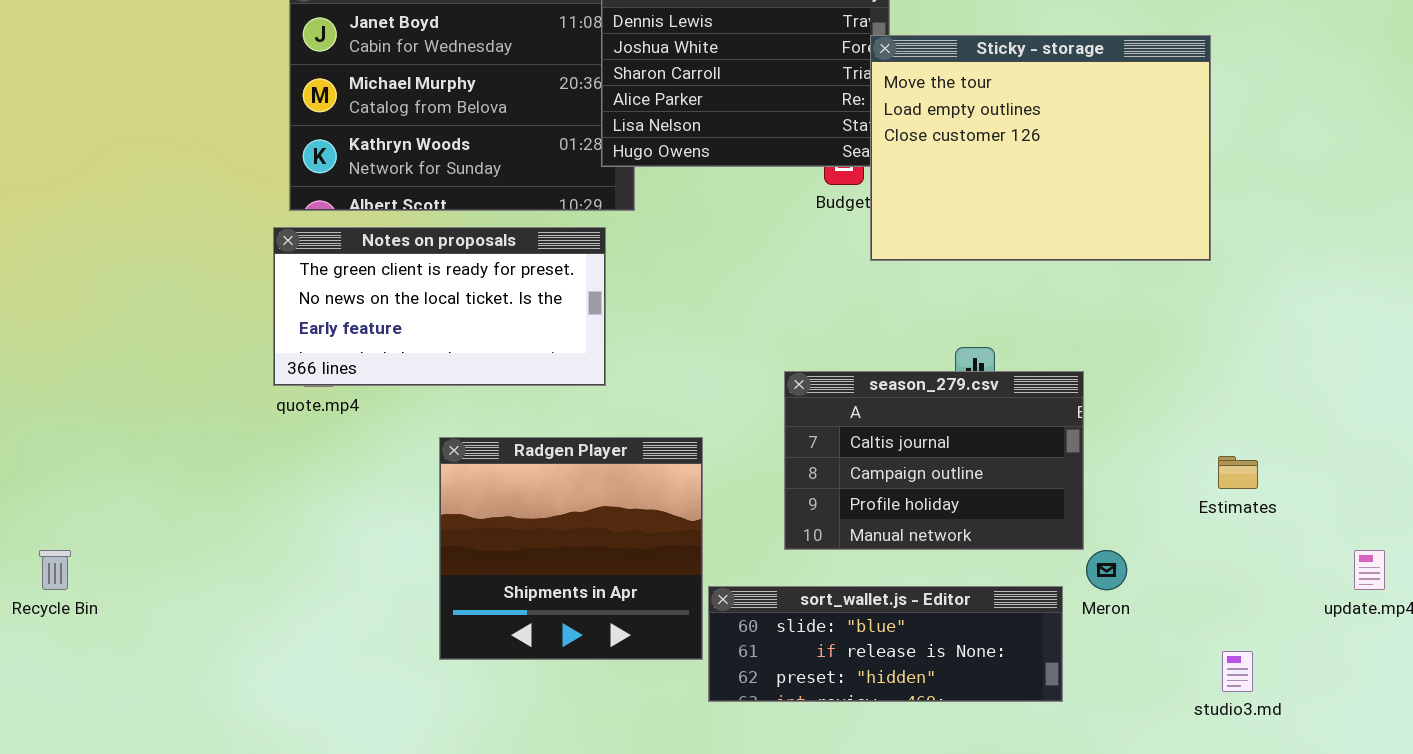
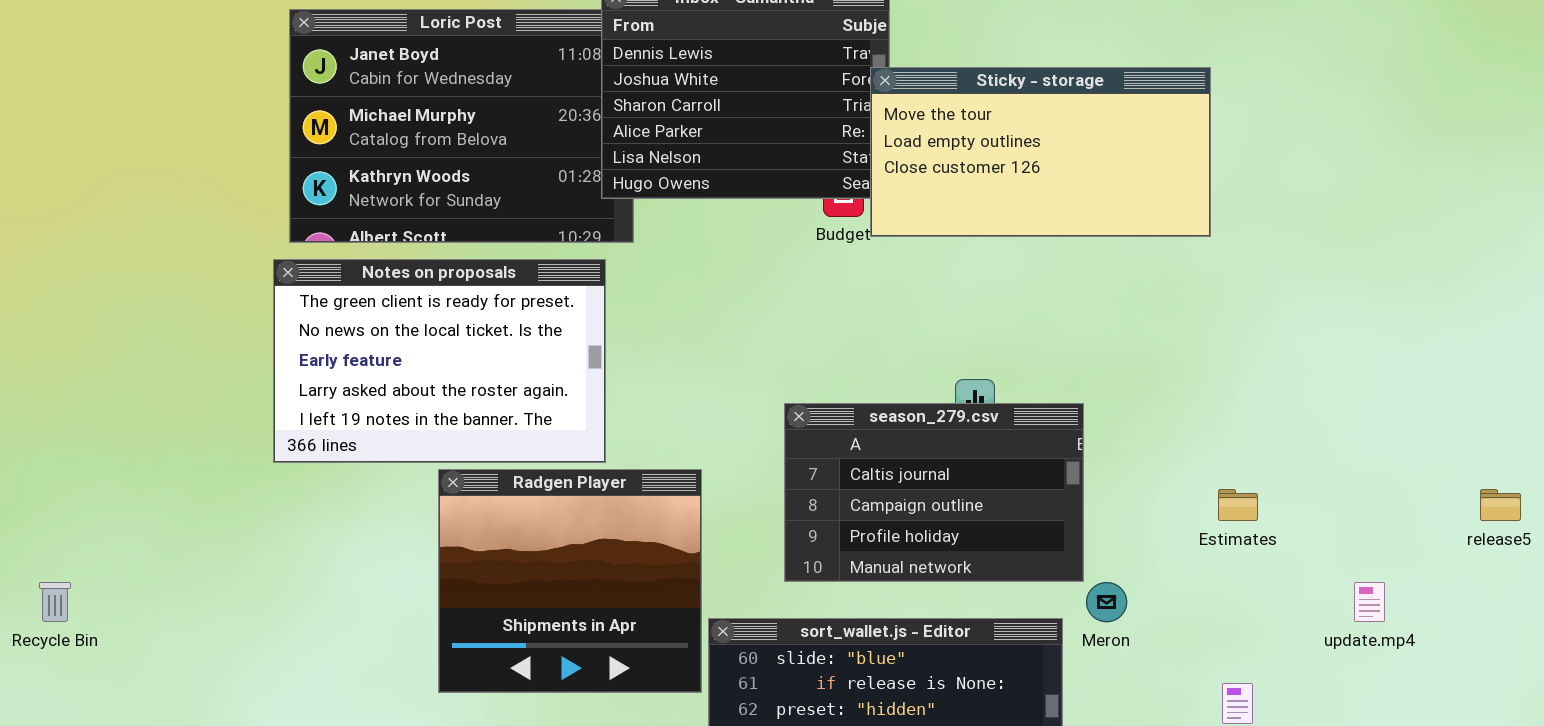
Sticky - storage: [870,35,1211,261] -> [870,67,1211,237], resized
Notes on proposals: [273,227,606,386] -> [273,259,606,463], resized

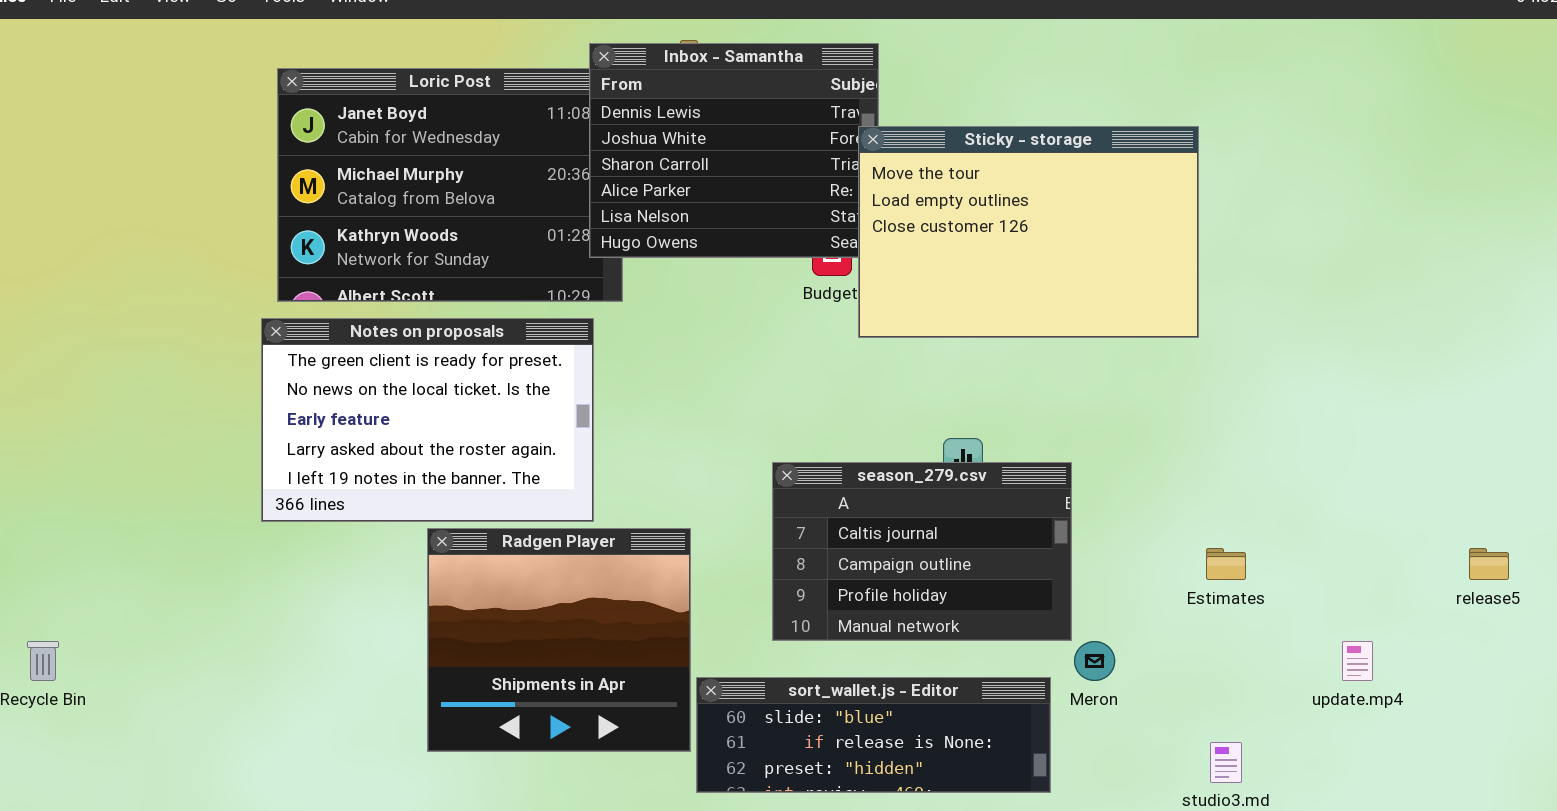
Sticky - storage: [870,67,1211,237] -> [858,126,1199,338], resized

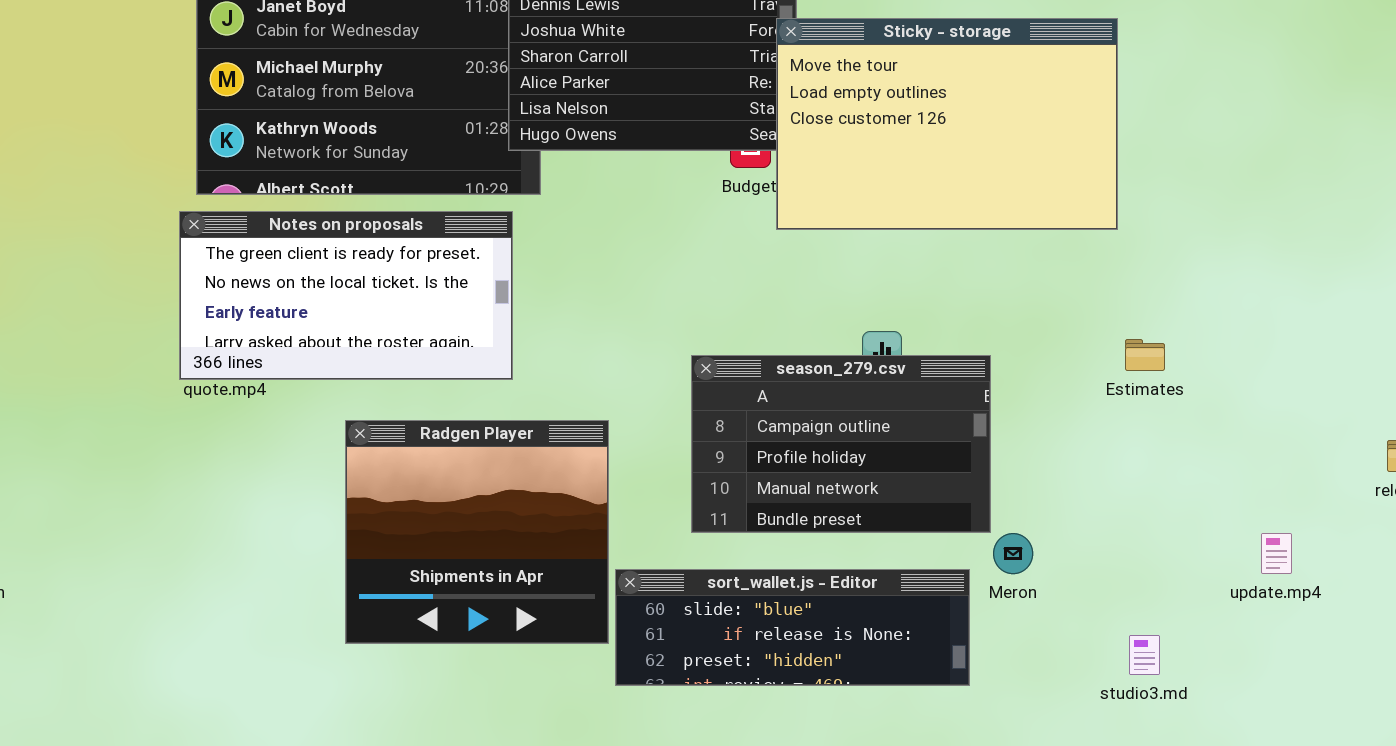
Notes on proposals: [261,318,594,522] -> [179,211,513,380], resized
season_279.csv: [772,462,1072,641] -> [691,355,991,533], scrolled down 1 row
Estimates: [1206,548,1246,580] -> [1125,339,1165,371], moved

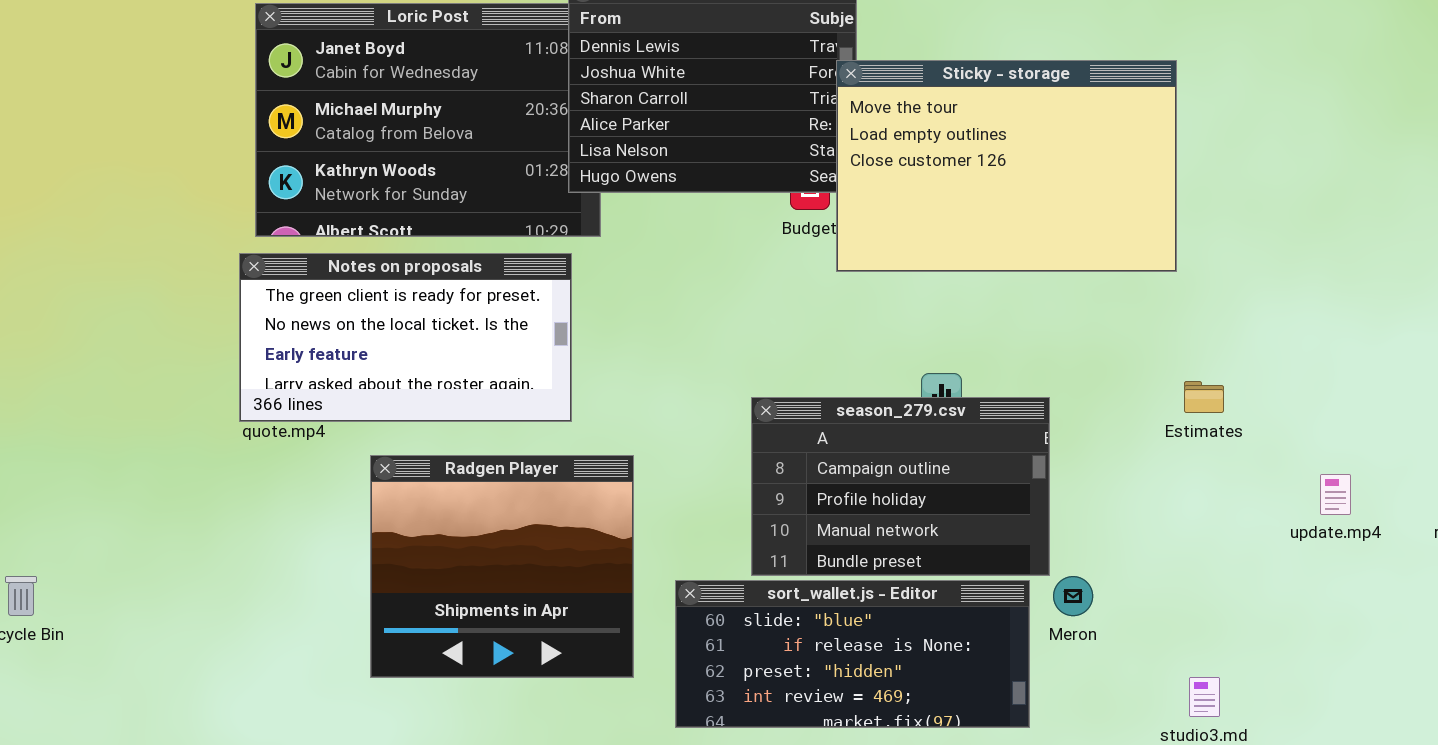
Radgen Player: [345,420,609,644] -> [370,455,634,678], moved
update.mp4: [1261,533,1292,574] -> [1320,474,1351,515], moved
sort_wallet.js - Editor: [615,569,970,686] -> [675,580,1030,728], resized

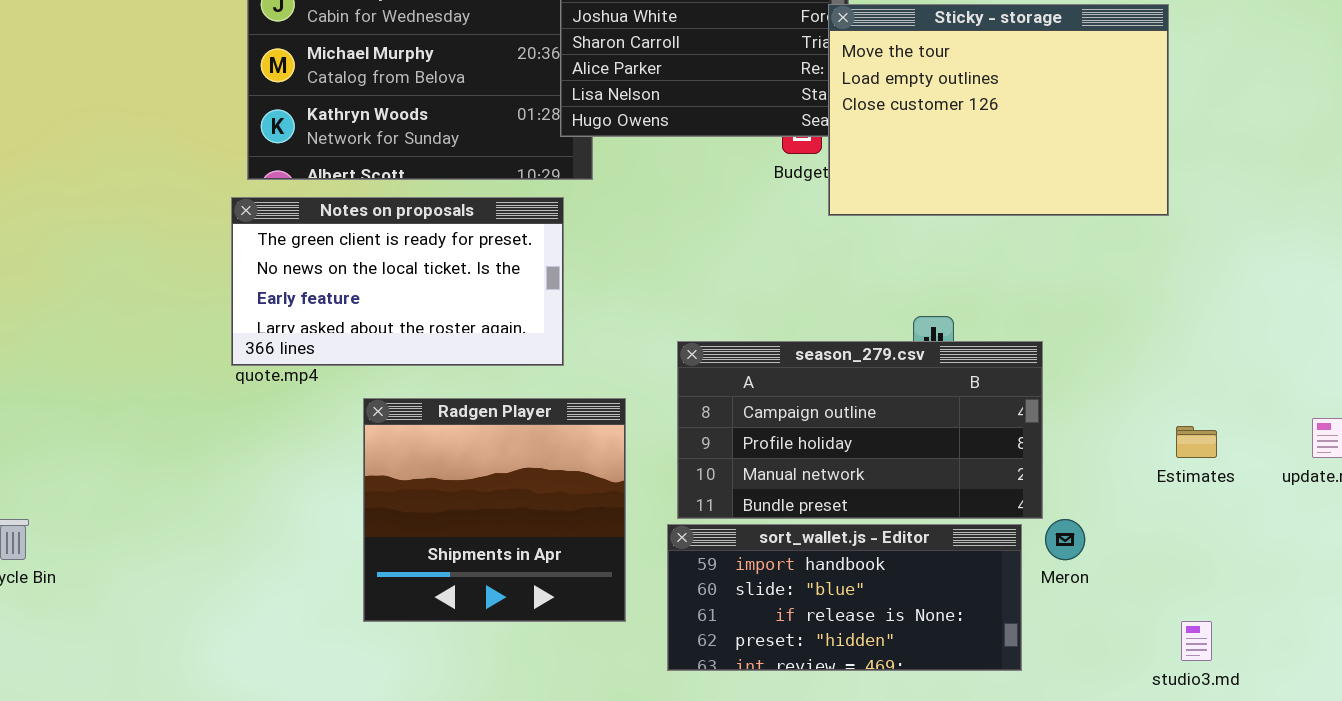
Estimates: [1184,381,1224,413] -> [1176,426,1217,458], moved
season_279.csv: [751,397,1050,576] -> [677,341,1043,519], resized
sort_wallet.js - Editor: [675,580,1030,728] -> [667,524,1022,671], scrolled up 1 row

